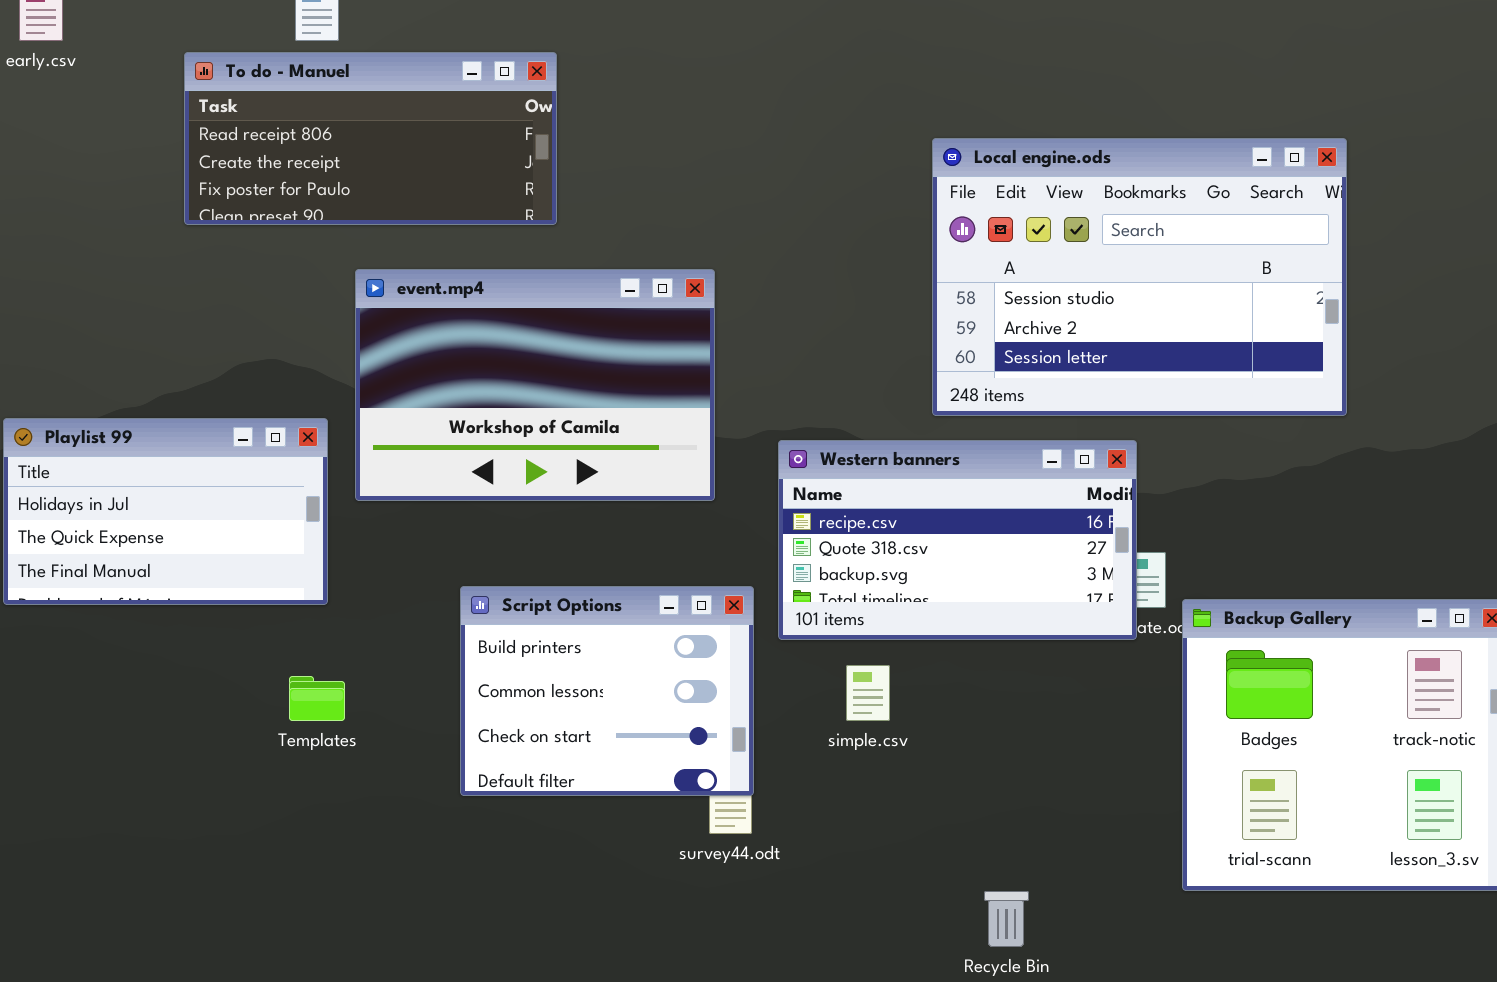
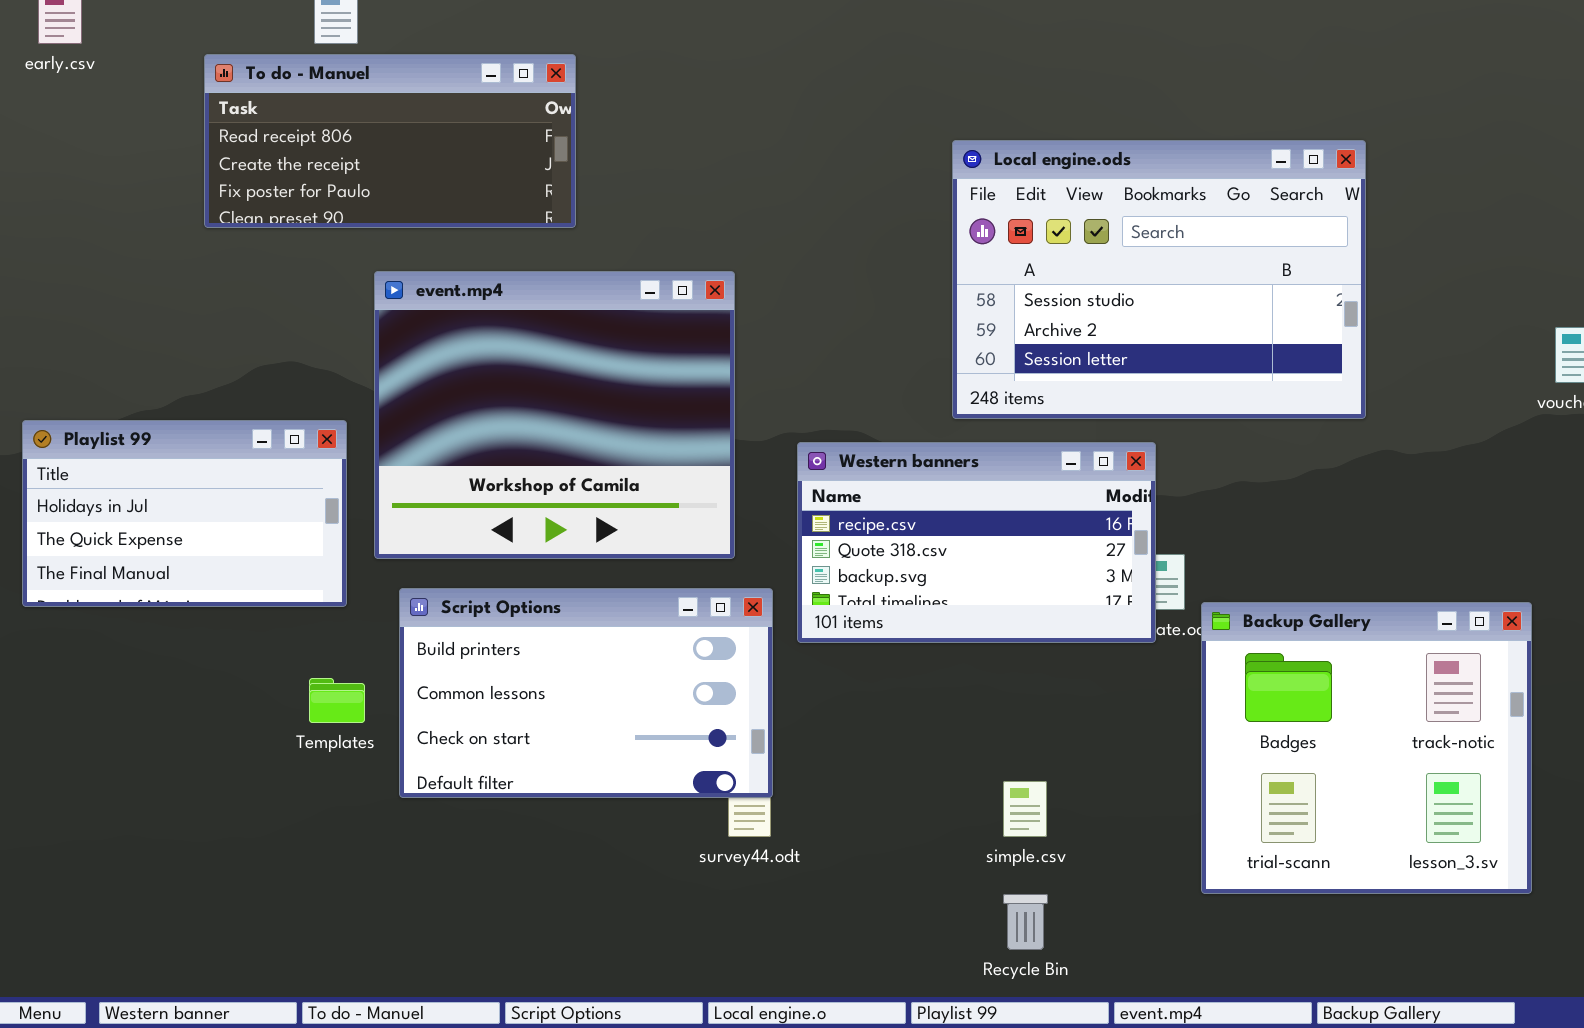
event.mp4: [355,269,715,501] -> [374,271,735,559], resized
Script Options: [460,586,754,796] -> [399,588,773,798], resized
simple.csv: [846,665,890,721] -> [1003,781,1047,837], moved

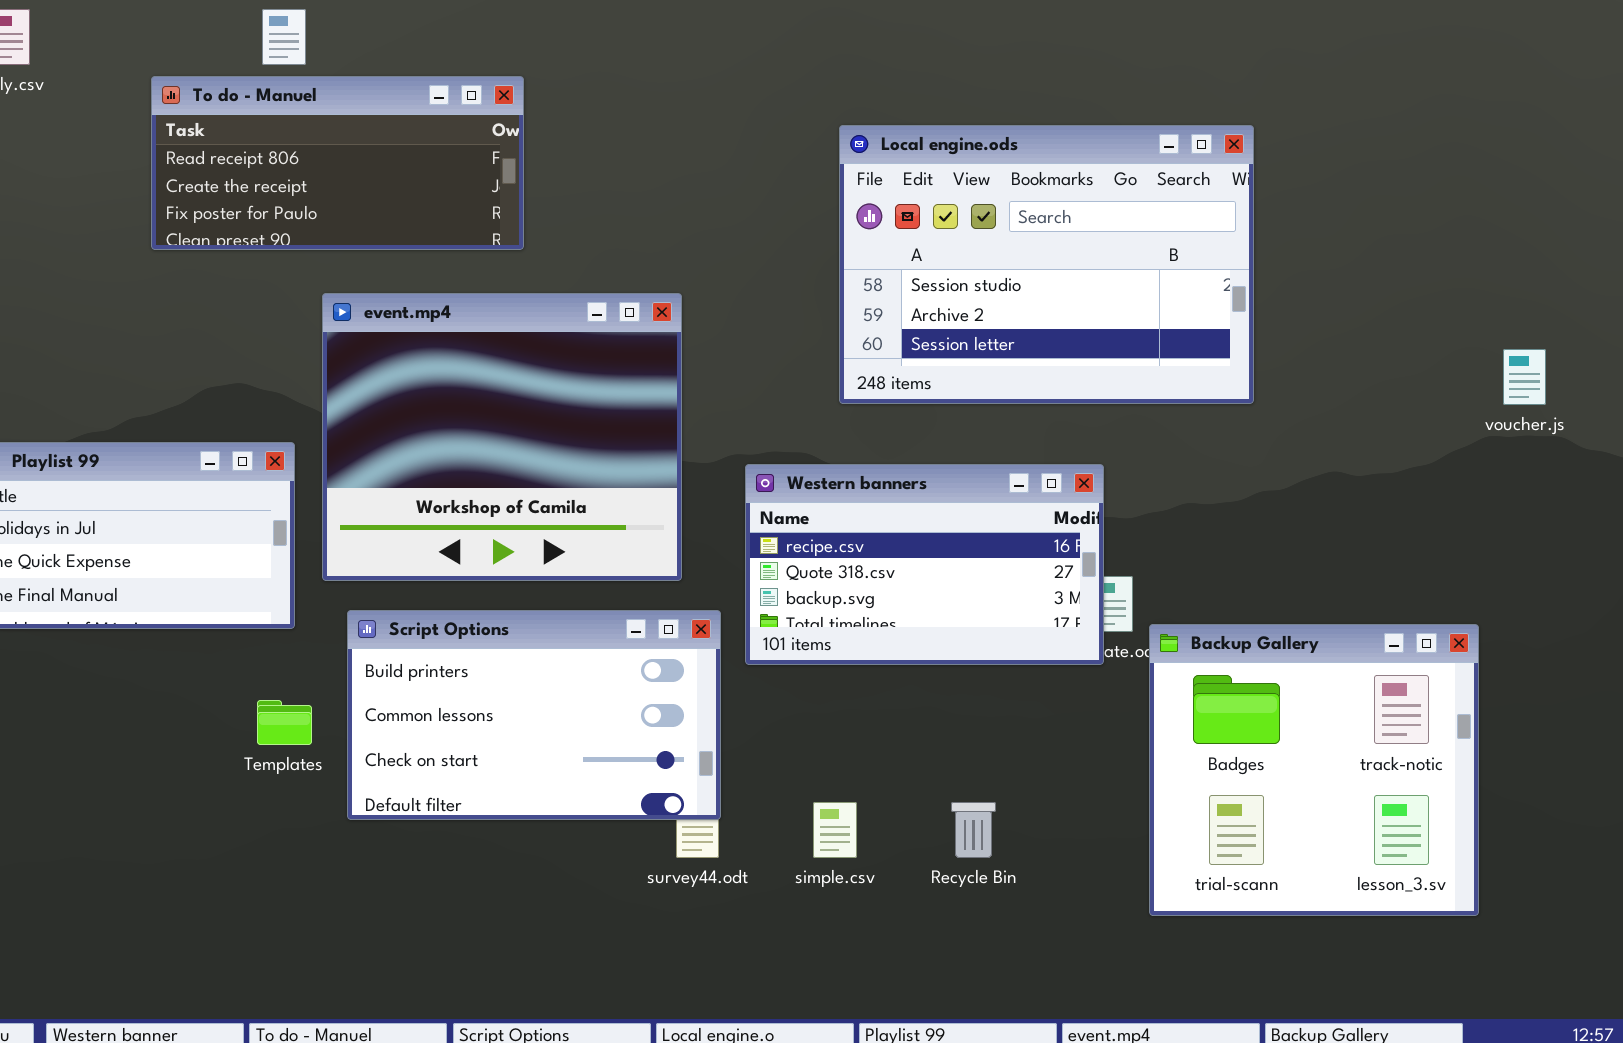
Local engine.ods: [952,140,1366,419] -> [839,125,1254,404], moved
simple.csv: [1003,781,1047,837] -> [813,802,857,858], moved
Recycle Bin: [1003,894,1048,950] -> [951,802,996,858], moved

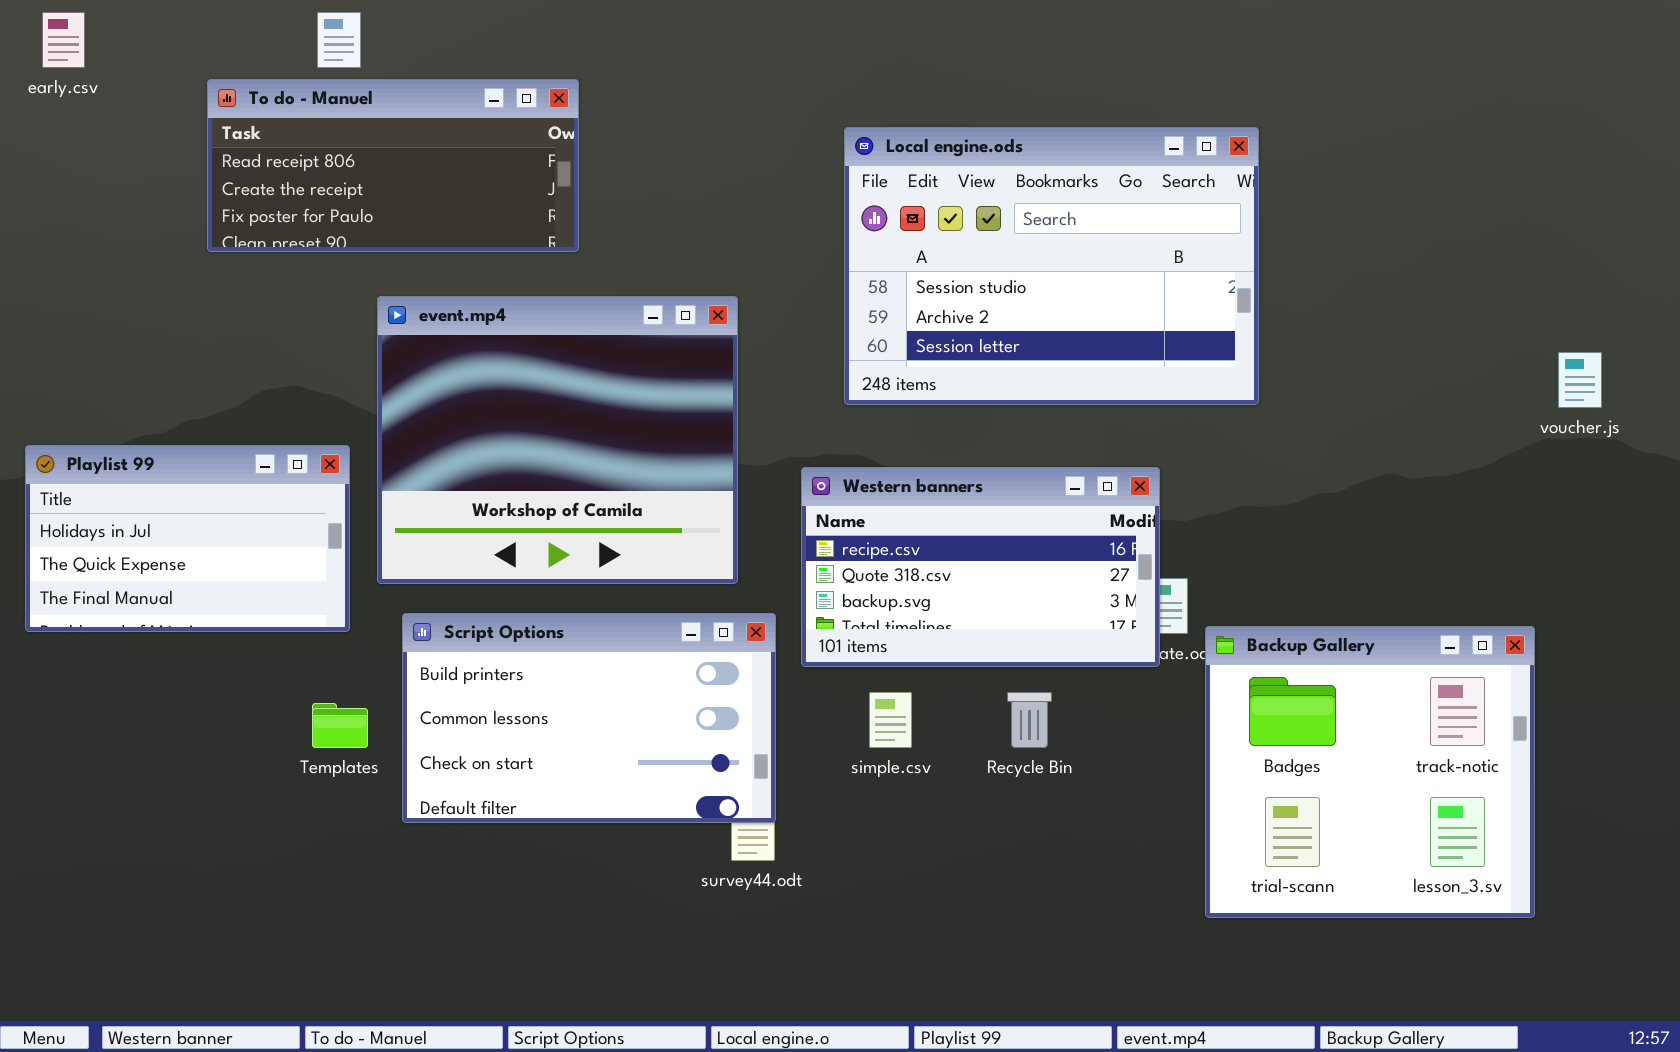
Local engine.ods: [839,125,1254,404] -> [844,127,1259,405], moved
simple.csv: [813,802,857,858] -> [869,692,912,748], moved
Recycle Bin: [951,802,996,858] -> [1007,692,1052,748], moved

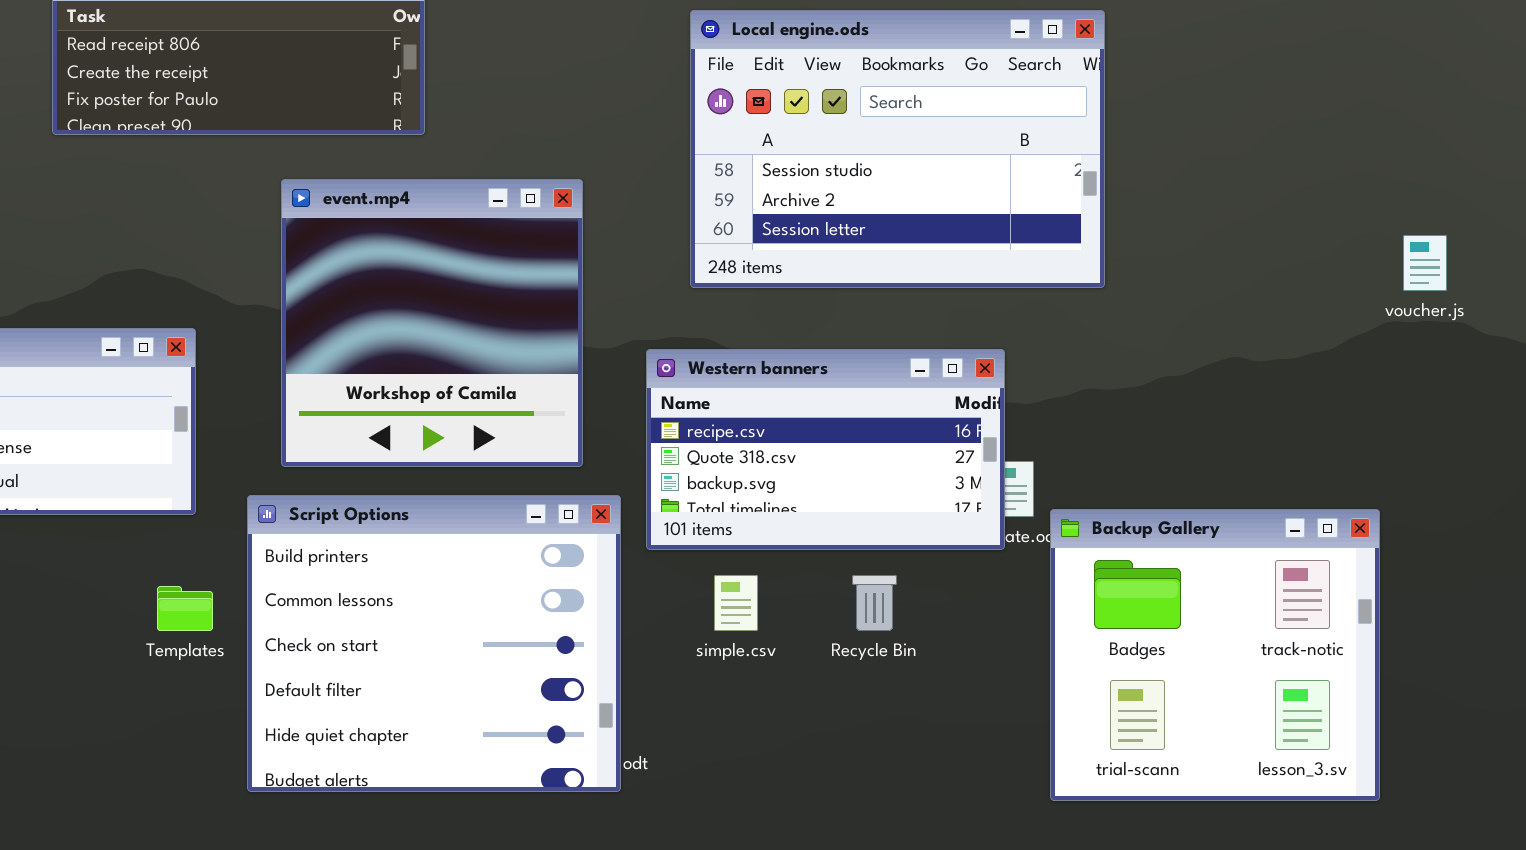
event.mp4: [377,296,738,584] -> [281,179,583,467], resized
Script Options: [402,613,776,823] -> [247,495,621,792], resized

